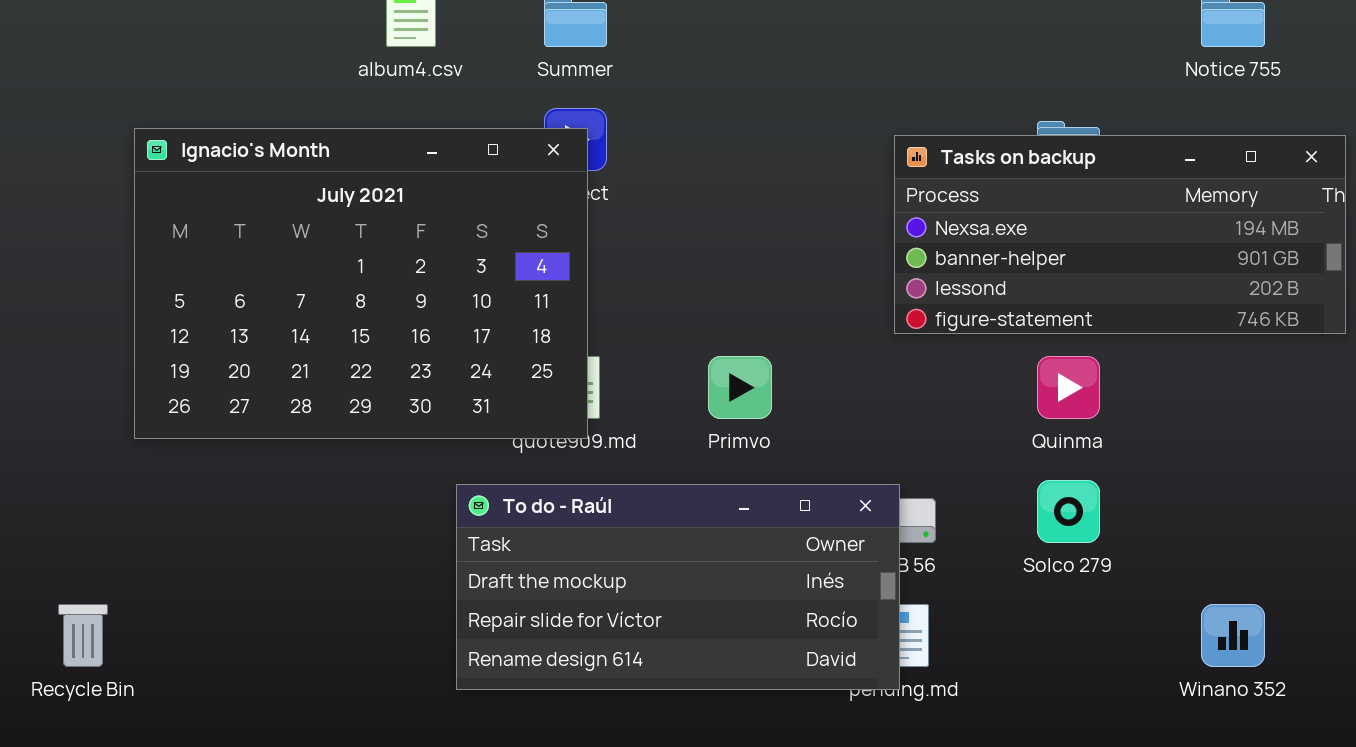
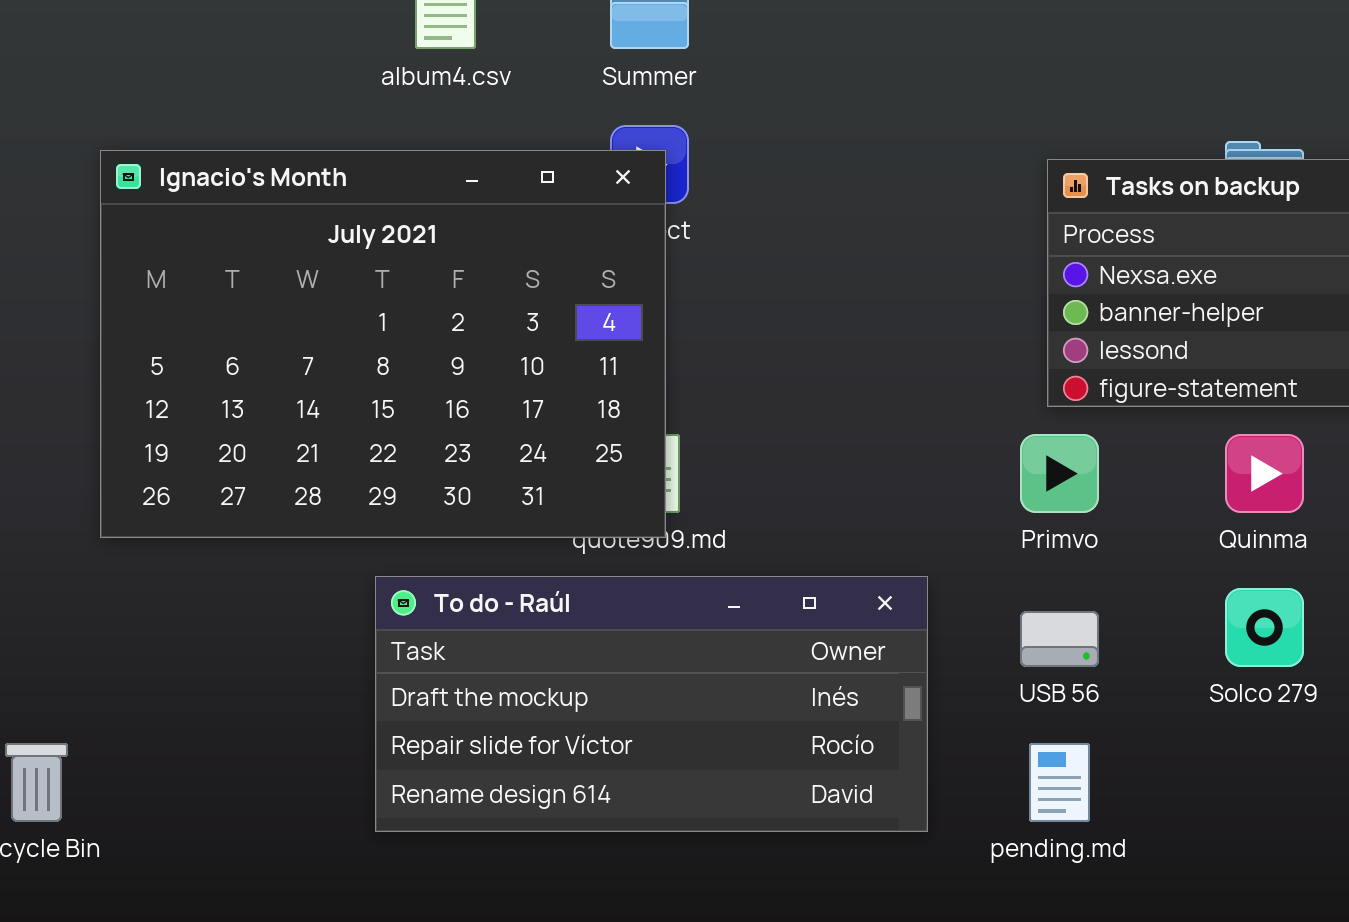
Primvo: [708,356,772,419] -> [1020,434,1099,513], moved
To do - Raúl: [456,484,900,690] -> [375,576,928,832], moved

